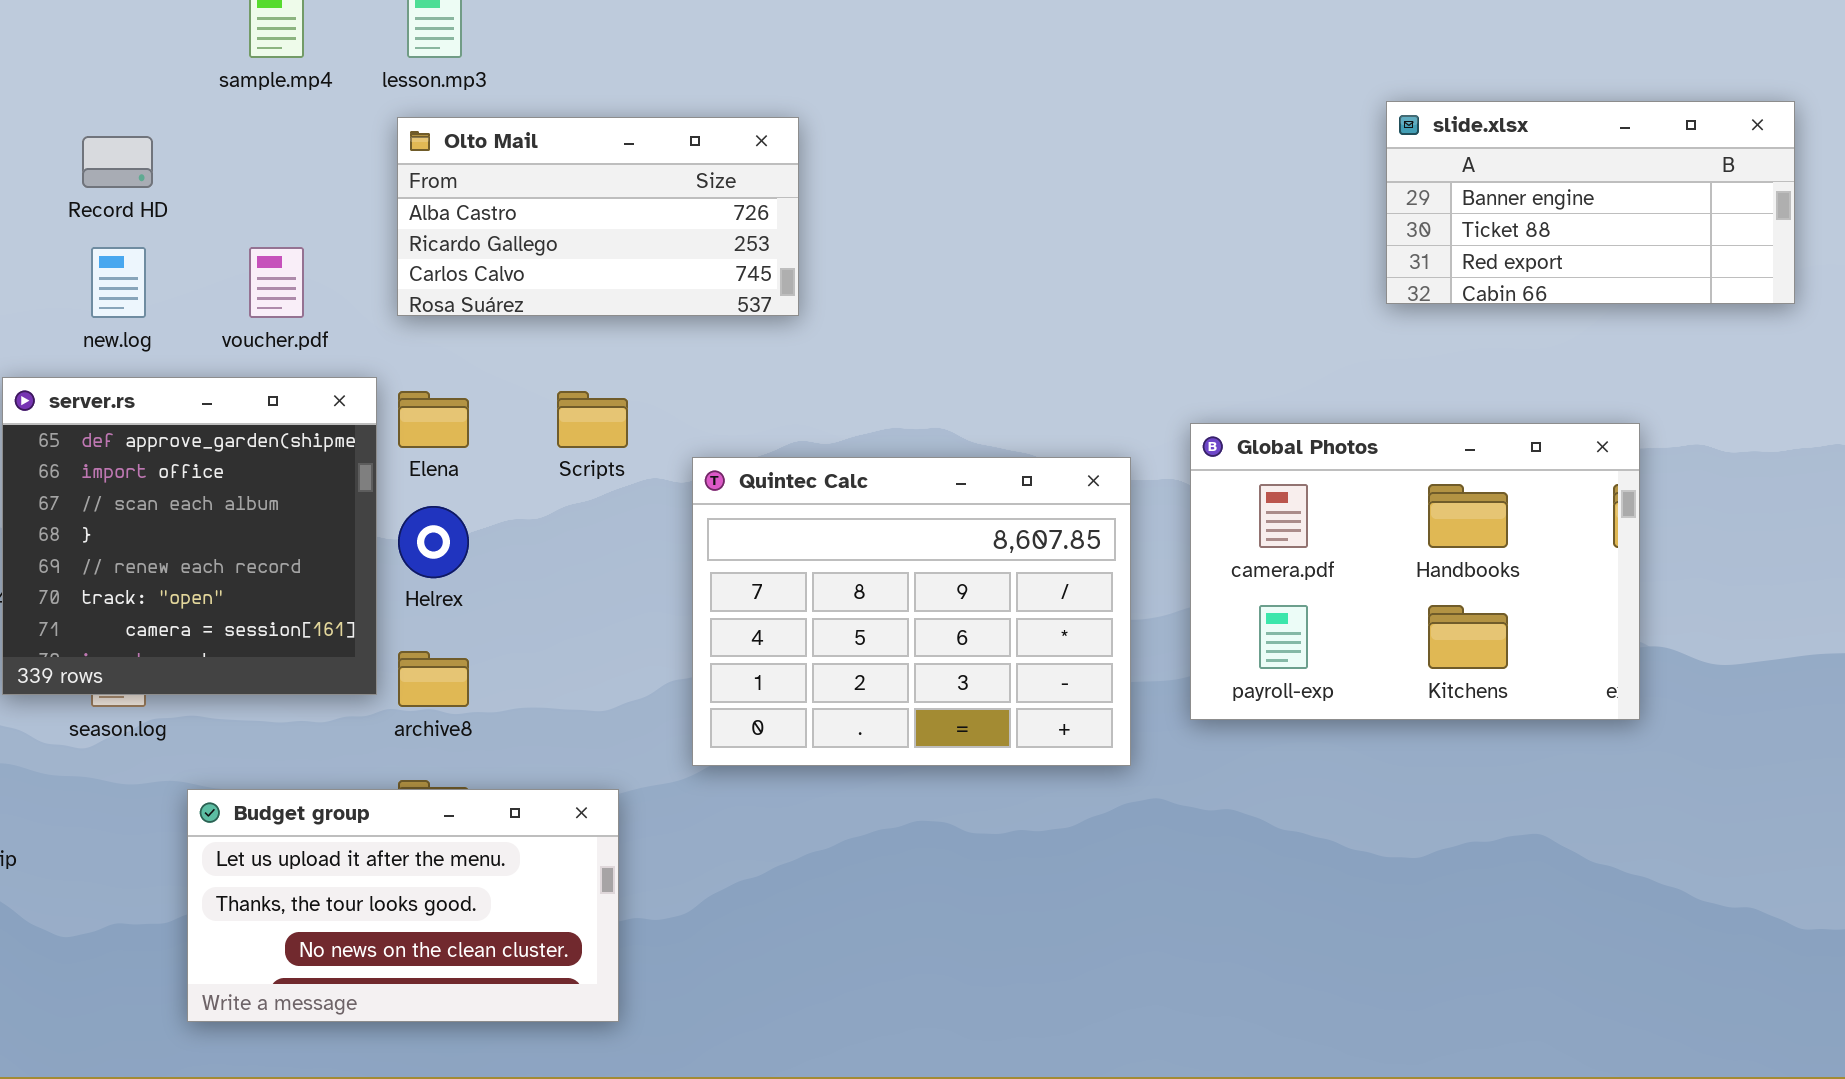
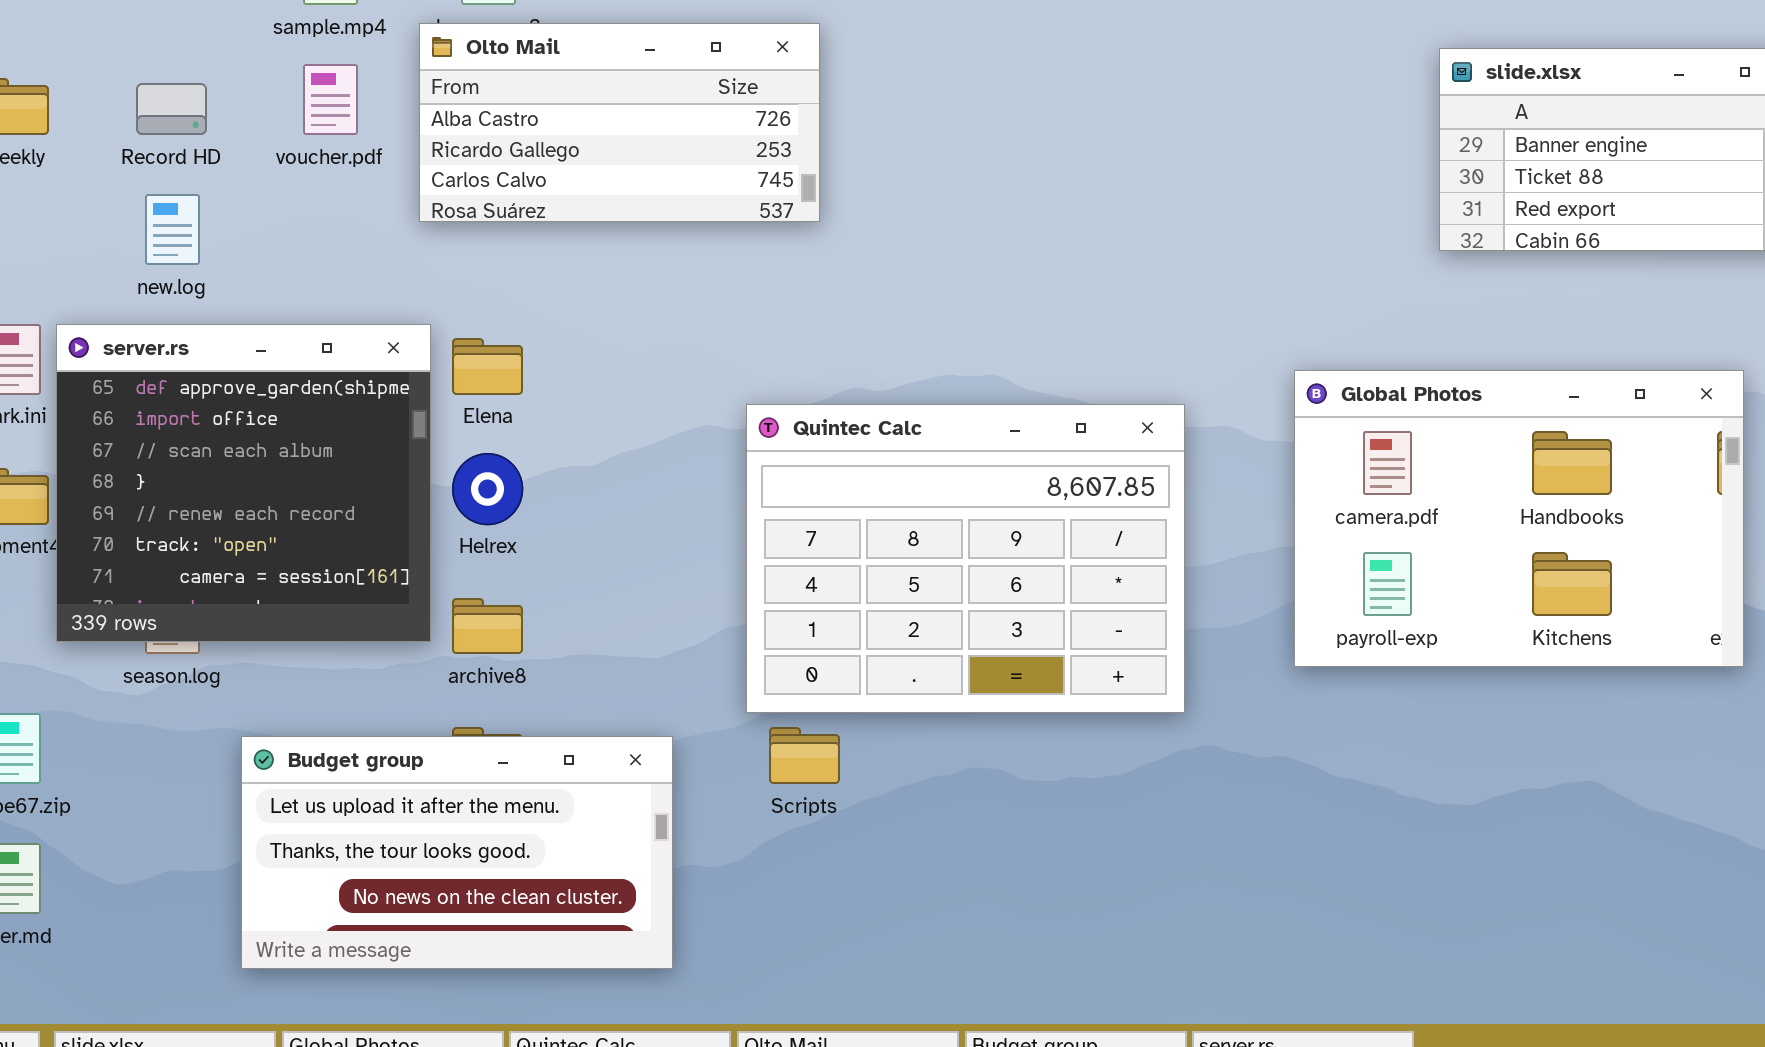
Olto Mail: [397,117,799,316] -> [419,23,820,222], moved
voucher.pdf: [249,247,304,318] -> [303,64,358,135], moved
Scripts: [557,391,628,448] -> [769,727,840,784], moved
Global Photos: [1190,423,1640,720] -> [1294,370,1744,667], moved

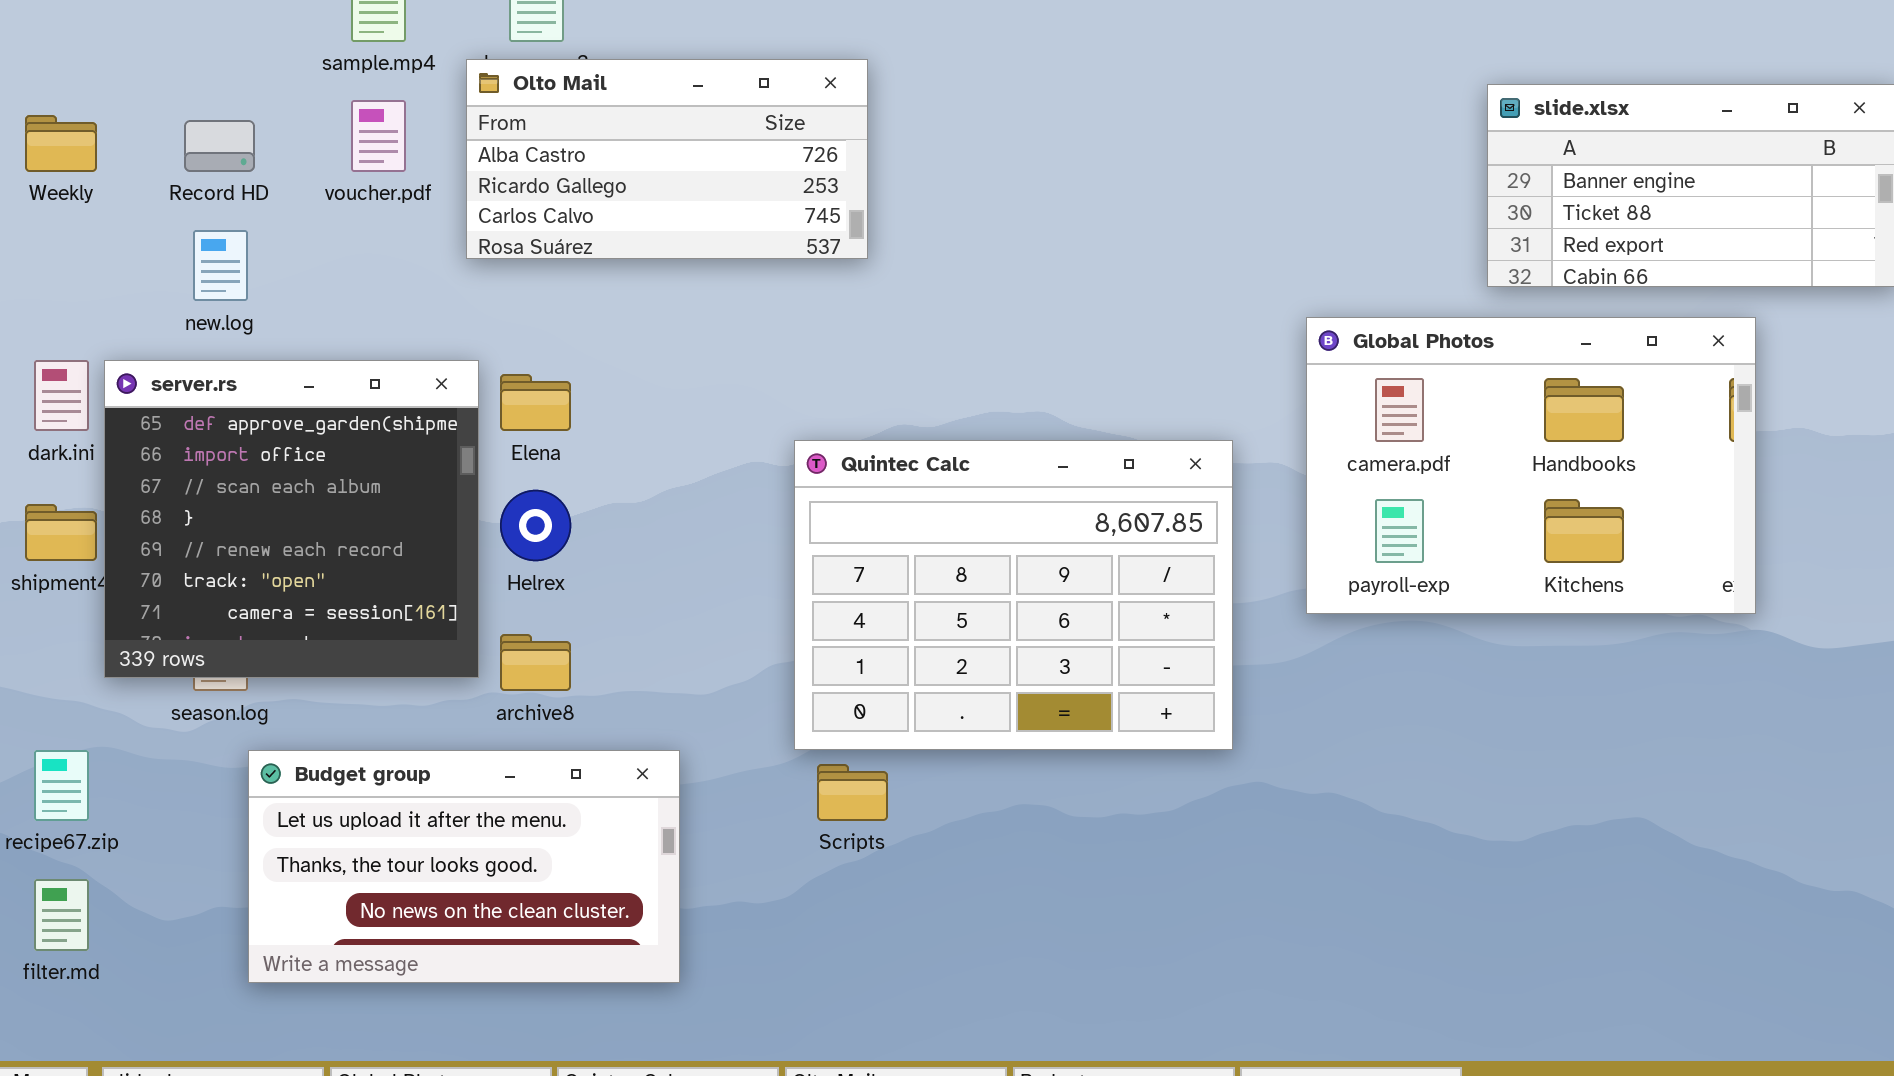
Global Photos: [1294,370,1744,667] -> [1306,317,1756,614], moved
Budget group: [241,736,673,969] -> [248,750,680,983], moved

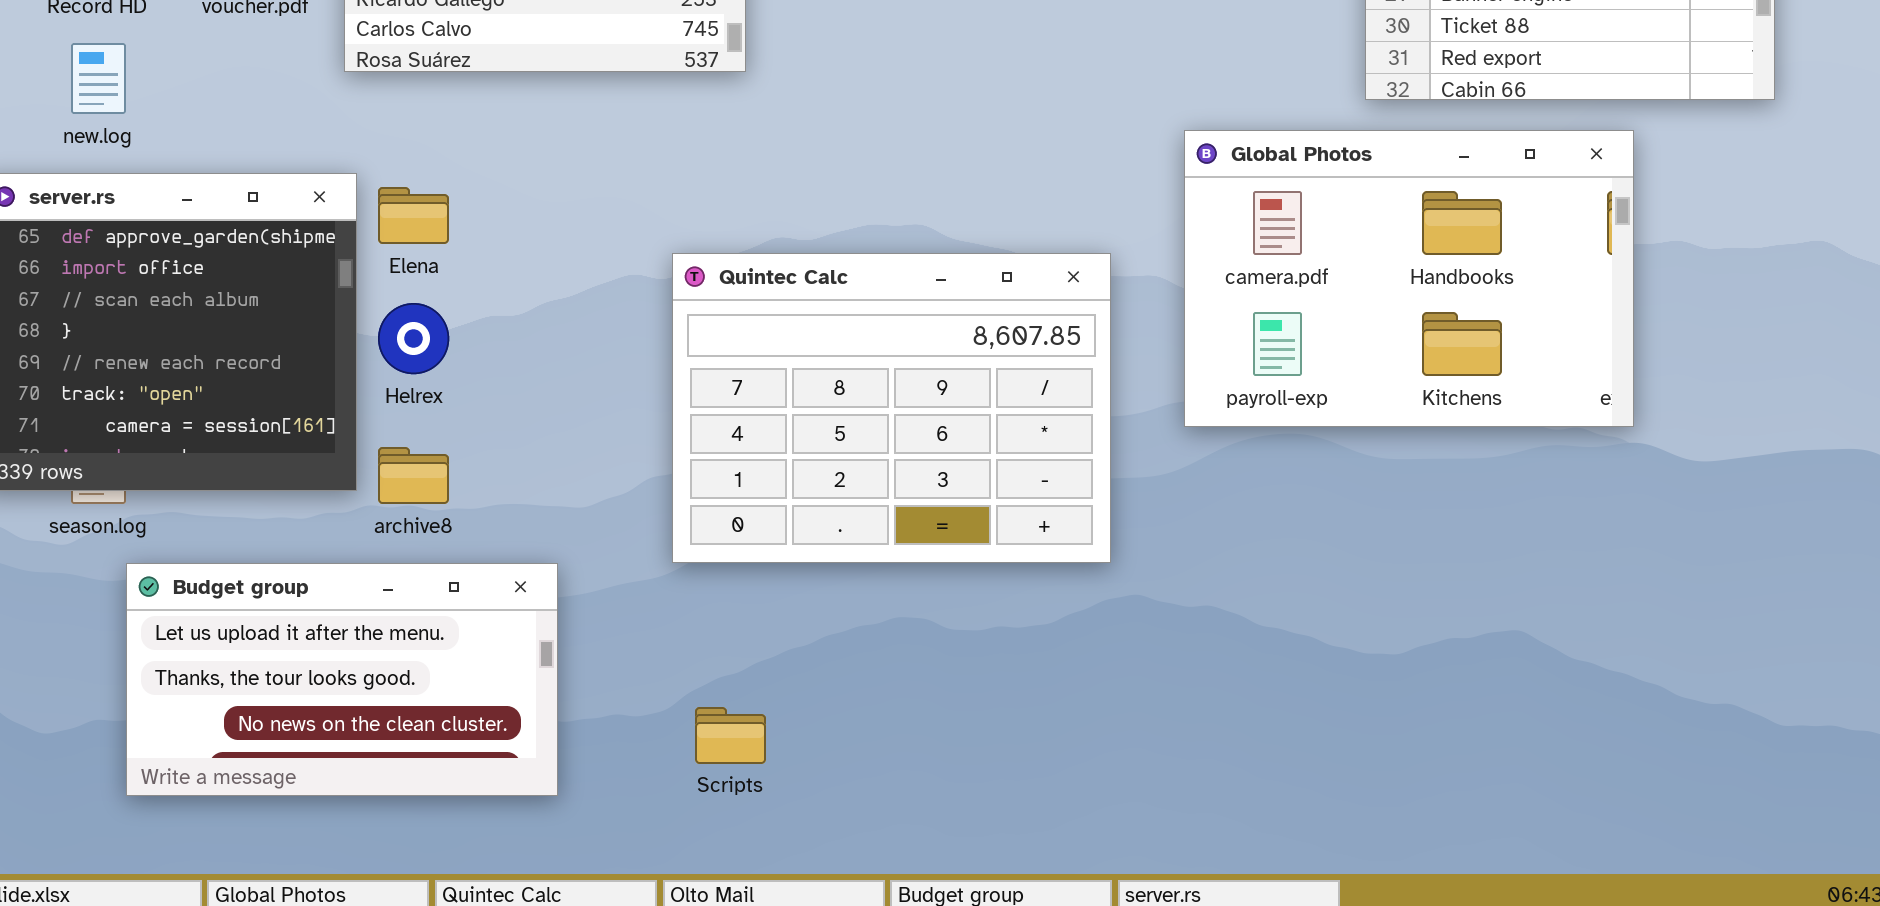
Scripts: [817,764,888,821] -> [695,707,766,764], moved

